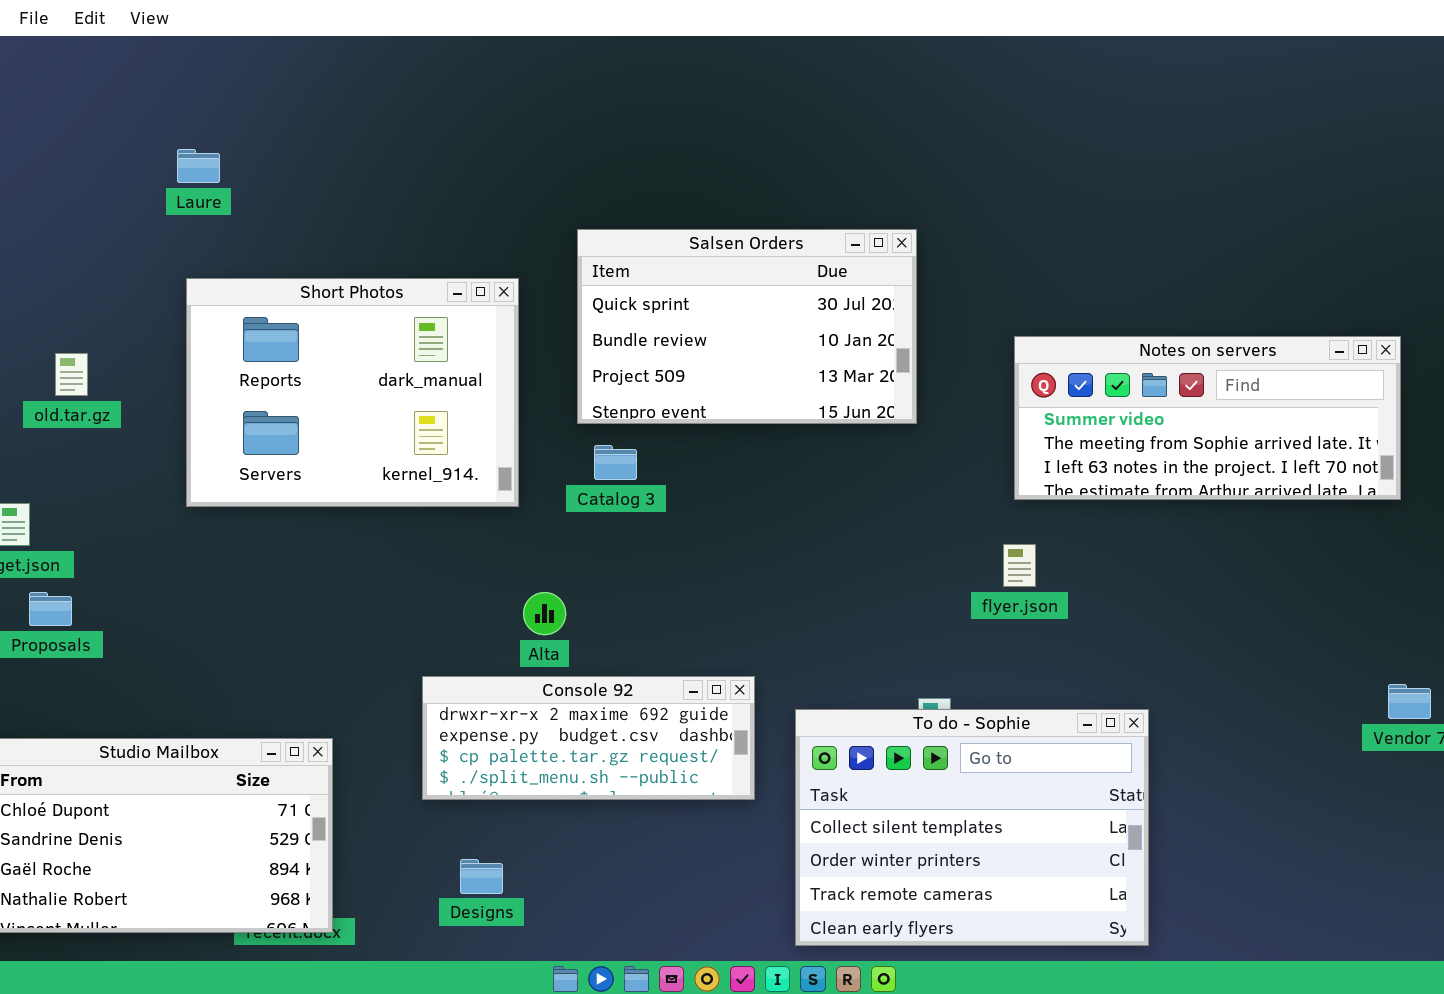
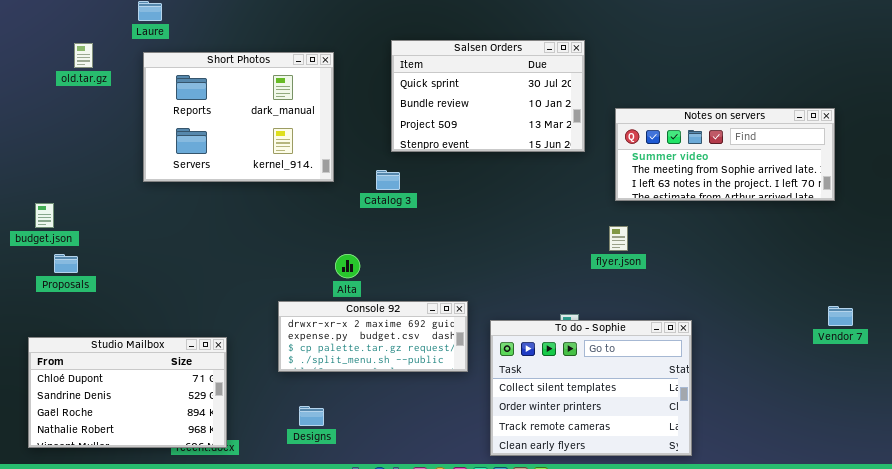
Salsen Orders: [577,229,917,424] -> [391,40,585,152], moved
Short Photos: [186,278,519,507] -> [143,52,334,182], moved
old.tar.gz: [55,353,88,396] -> [74,43,93,68], moved

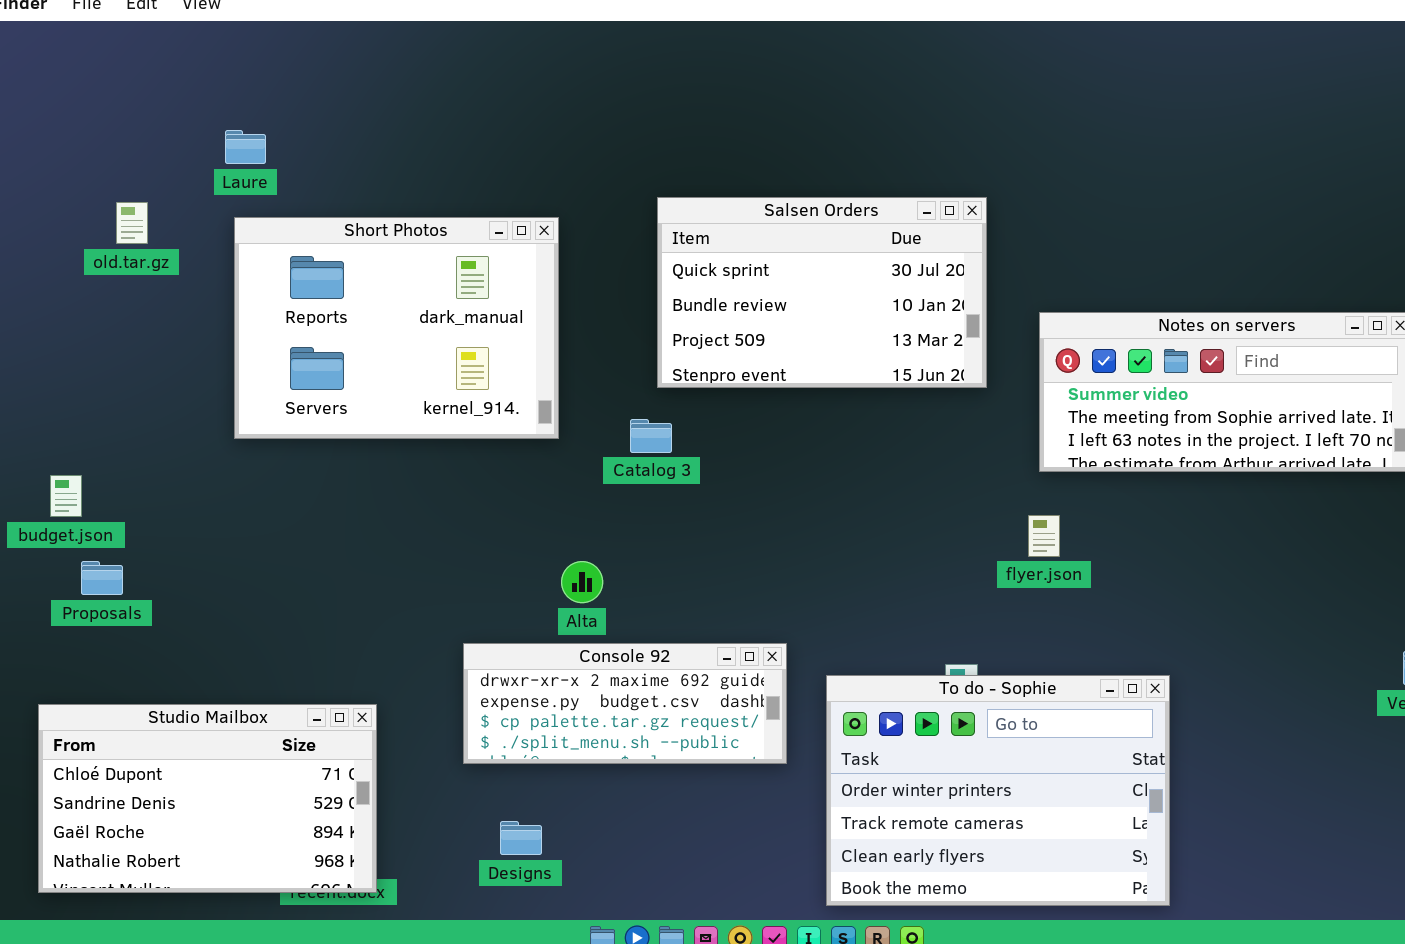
To do - Sophie: [490,320,692,456] -> [826,675,1170,906], scrolled down 1 row

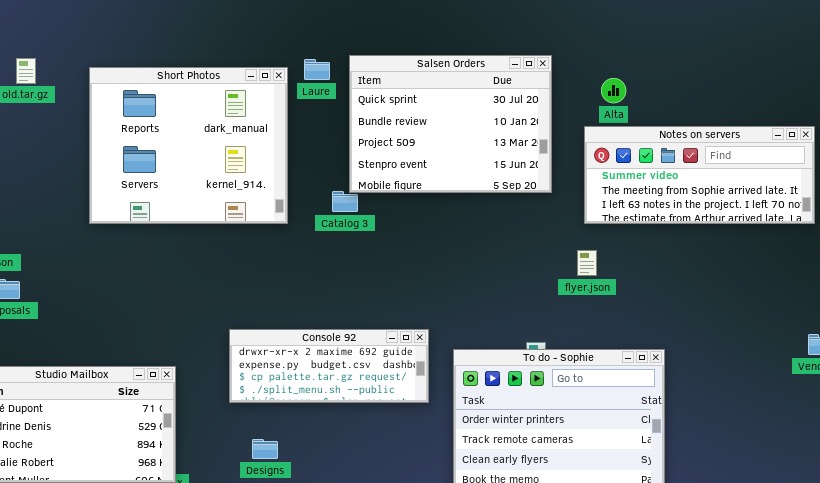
Laure: [225,130,266,164] -> [304,59,330,80], moved
Salsen Orders: [657,197,987,388] -> [349,55,552,193], resized
Short Photos: [234,217,559,439] -> [89,67,288,224], resized
Alta: [561,561,603,603] -> [601,78,626,103], moved

